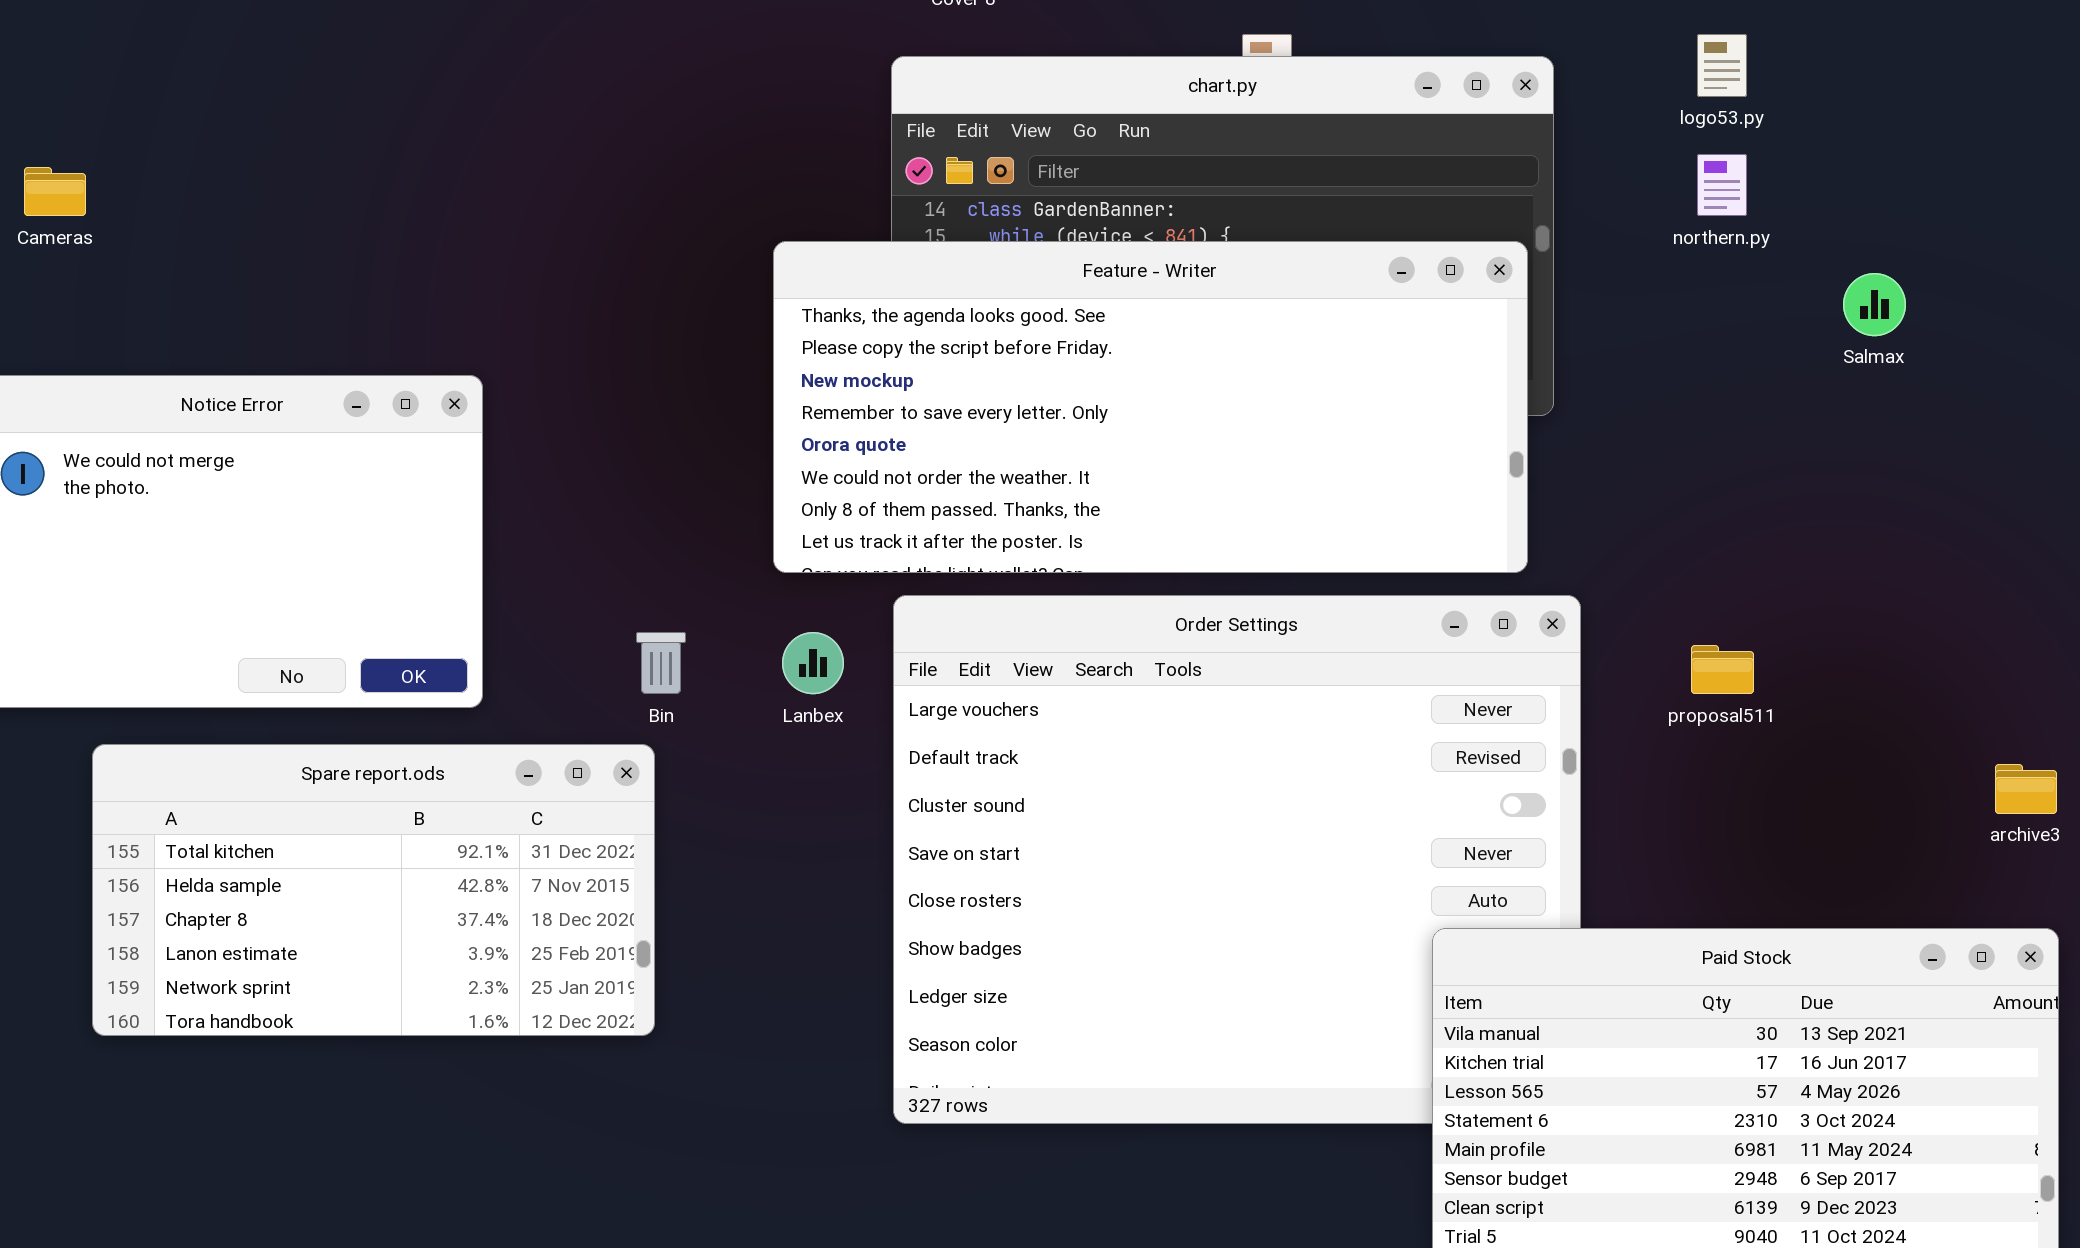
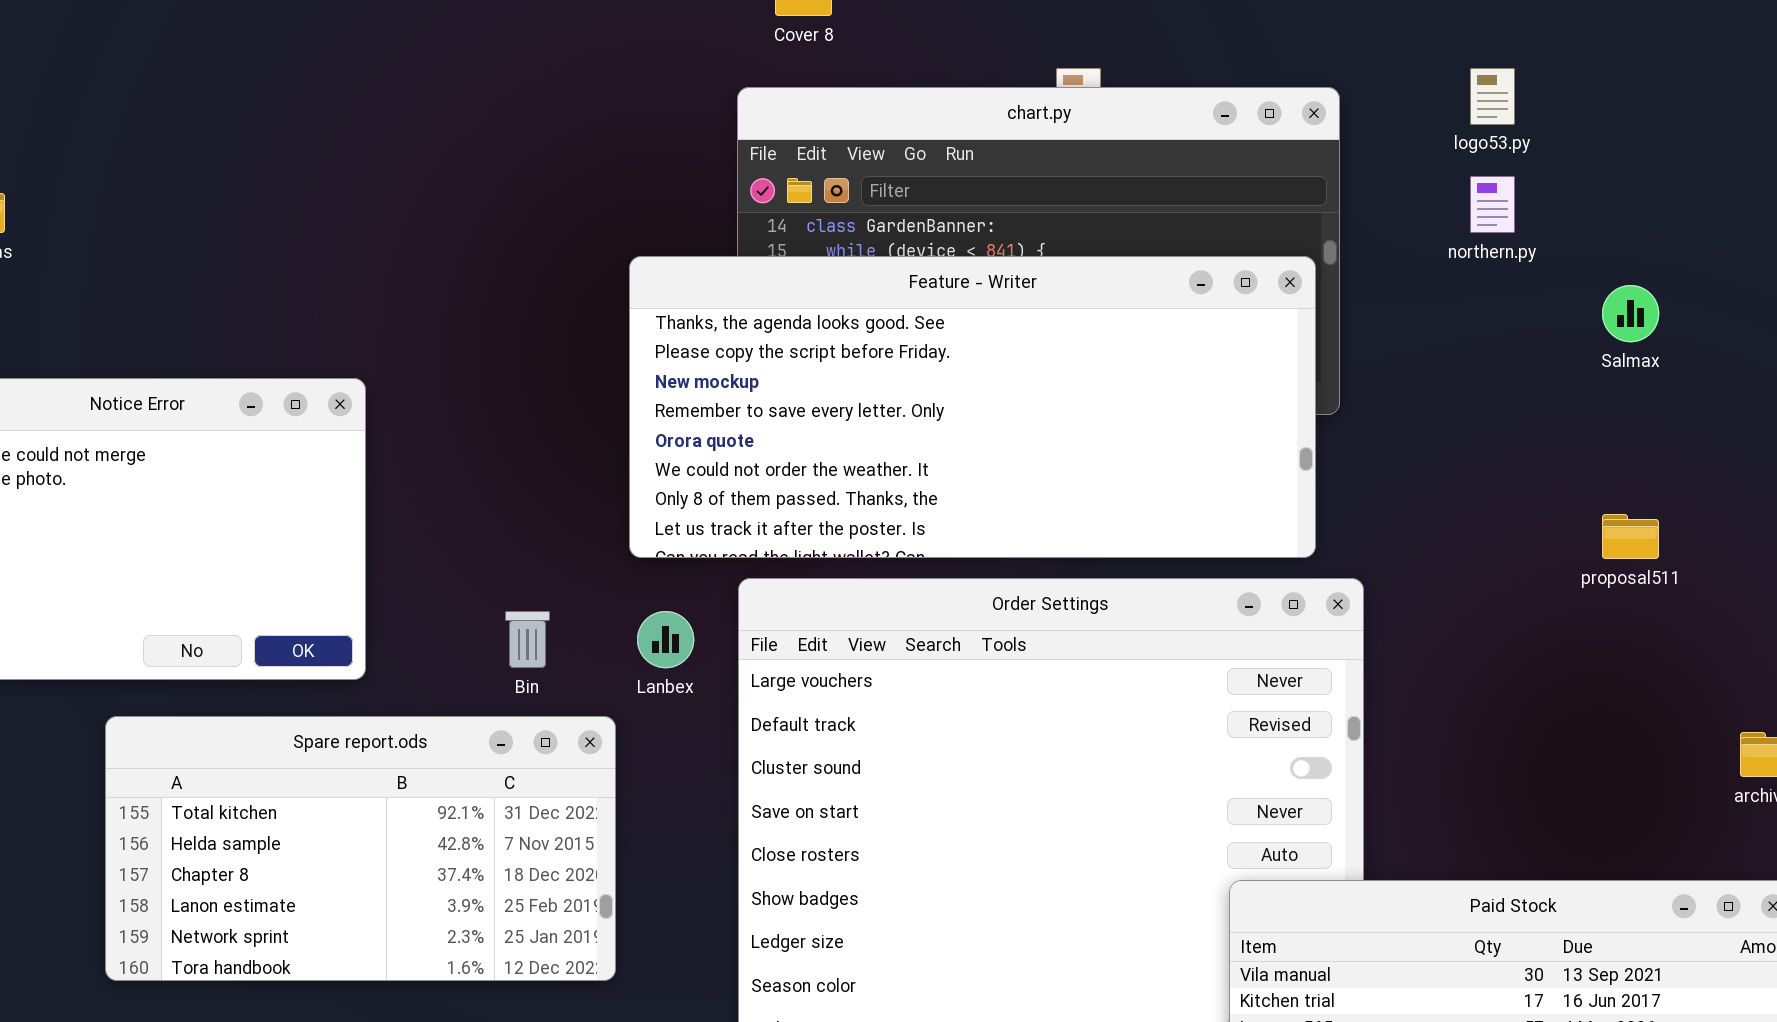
proposal511: [1691,645,1754,694] -> [1602,514,1659,559], moved
Spare report.ods: [92,744,655,1036] -> [105,716,616,981], moved

